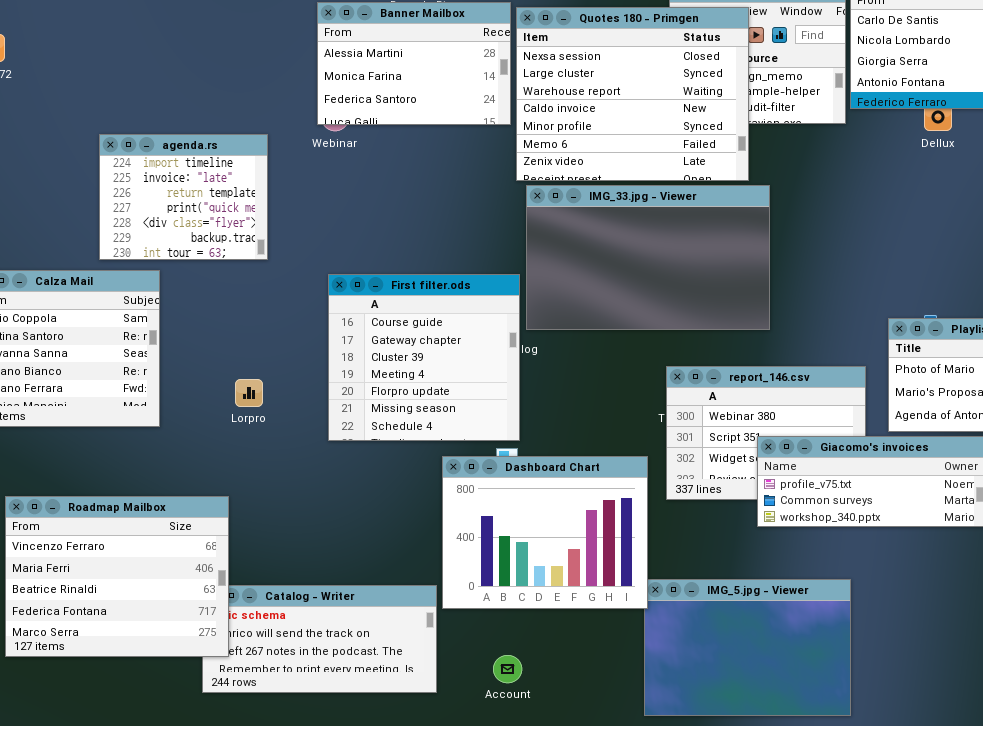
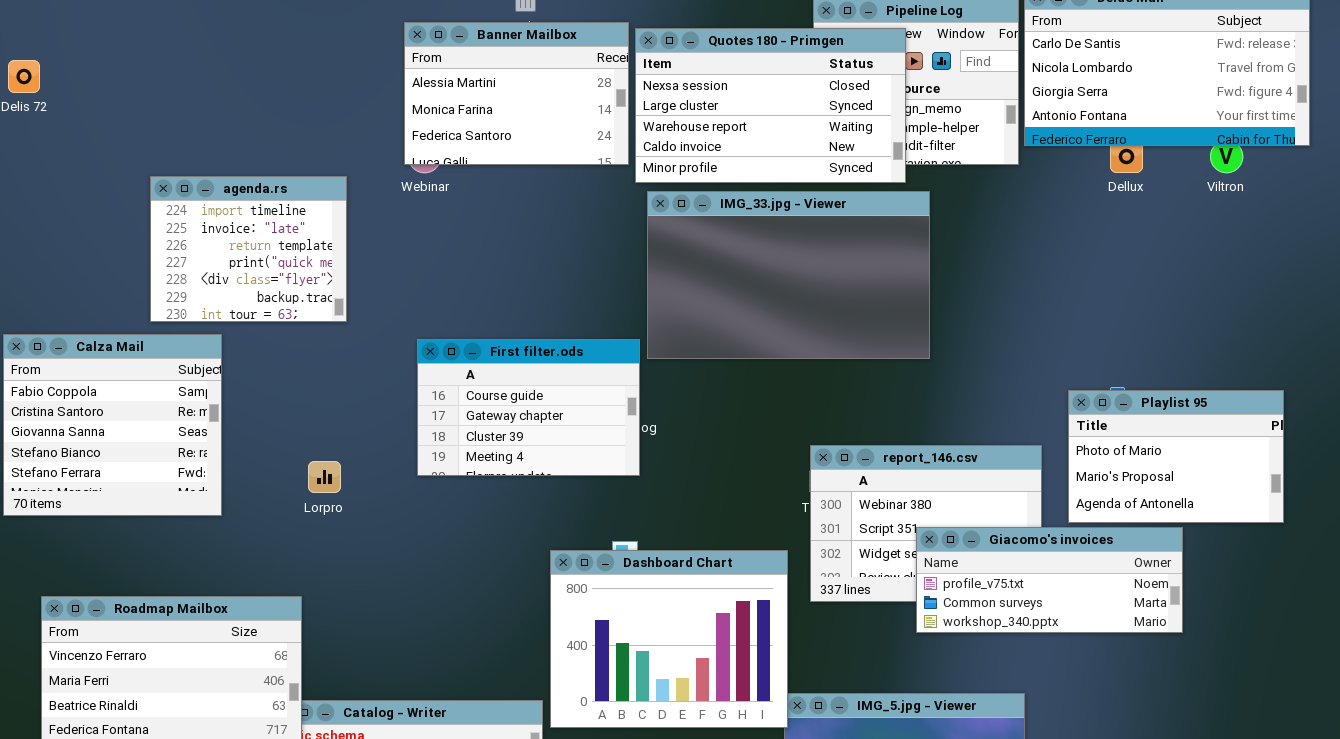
Quotes 180 - Primgen: [516,7,749,181] -> [635,28,906,183], resized
IMG_33.jpg - Viewer: [526,185,770,330] -> [647,191,930,359], moved
First filter.ods: [328,274,520,441] -> [417,339,640,476], resized

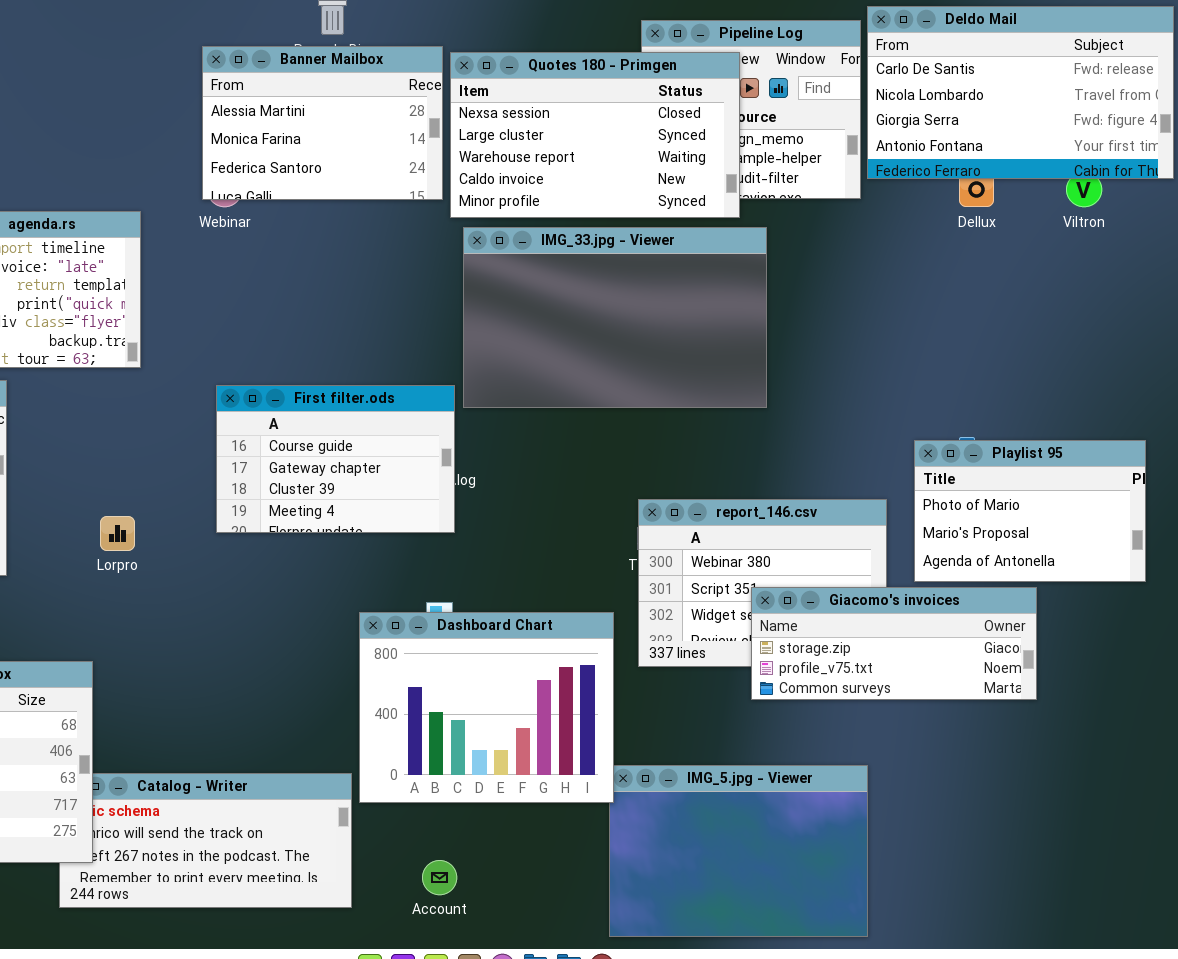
Giacomo's invoices: [916,527,1183,633] -> [751,587,1037,700], scrolled up 1 row

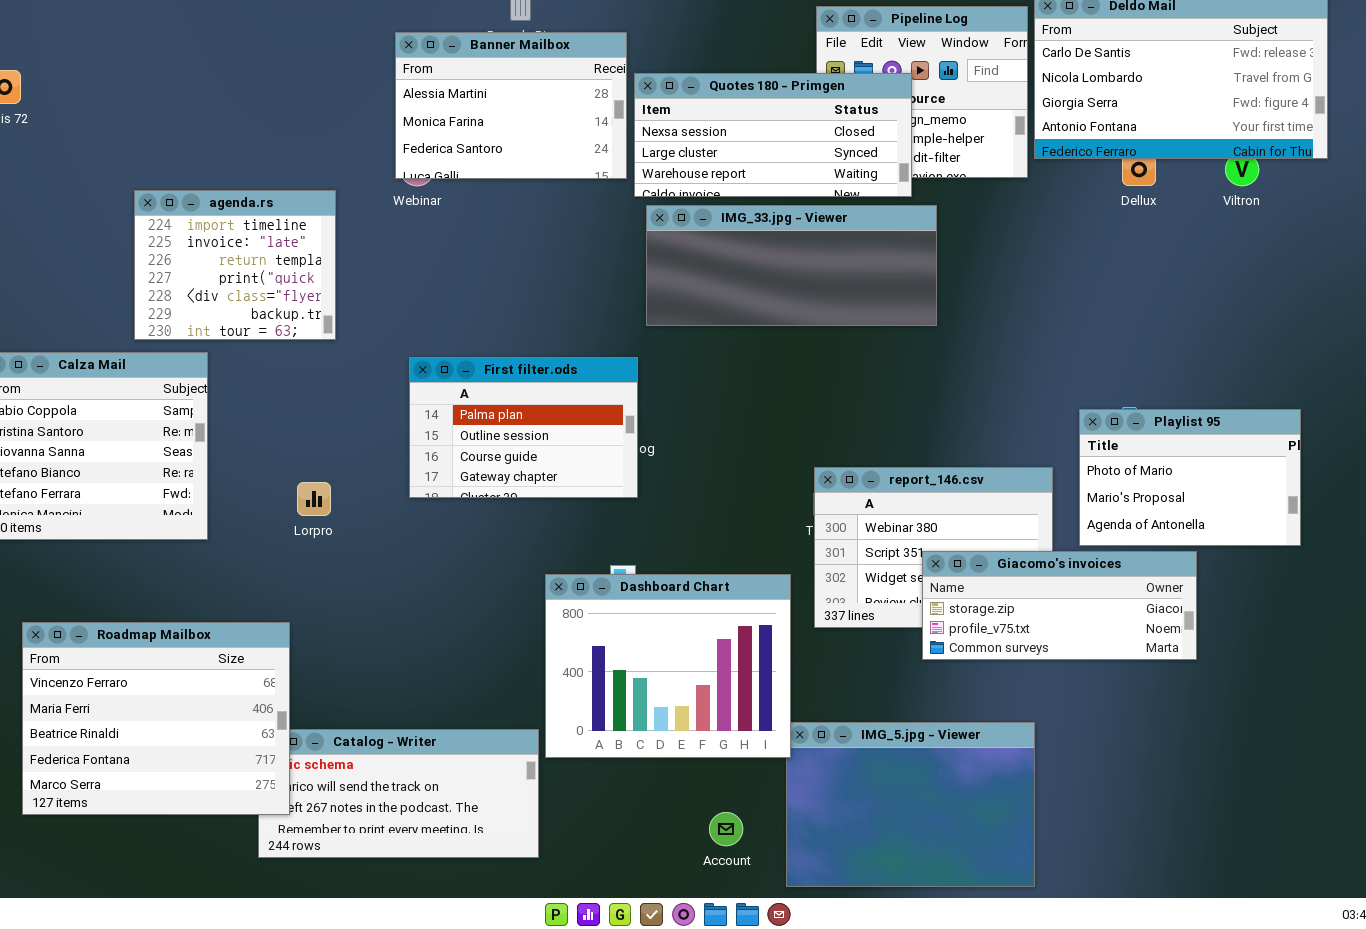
Quotes 180 - Primgen: [450,52,740,218] -> [634,73,912,197], resized
IMG_33.jpg - Viewer: [463,227,767,408] -> [646,205,937,326], resized
First filter.ods: [216,385,455,533] -> [409,357,638,498], scrolled up 2 rows
Account: [422,860,457,895] -> [709,812,743,846], moved

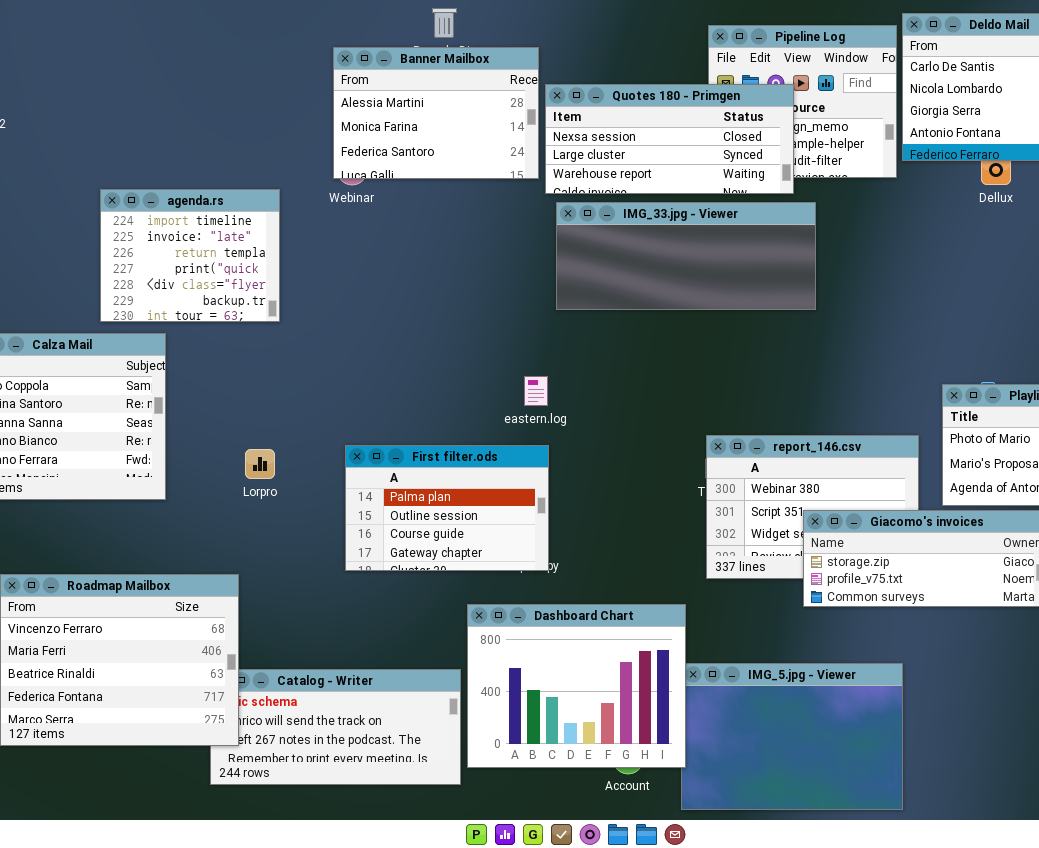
First filter.ods: [409,357,638,498] -> [345,445,549,571], moved
Dashboard Chart: [545,574,791,758] -> [467,604,686,768], moved

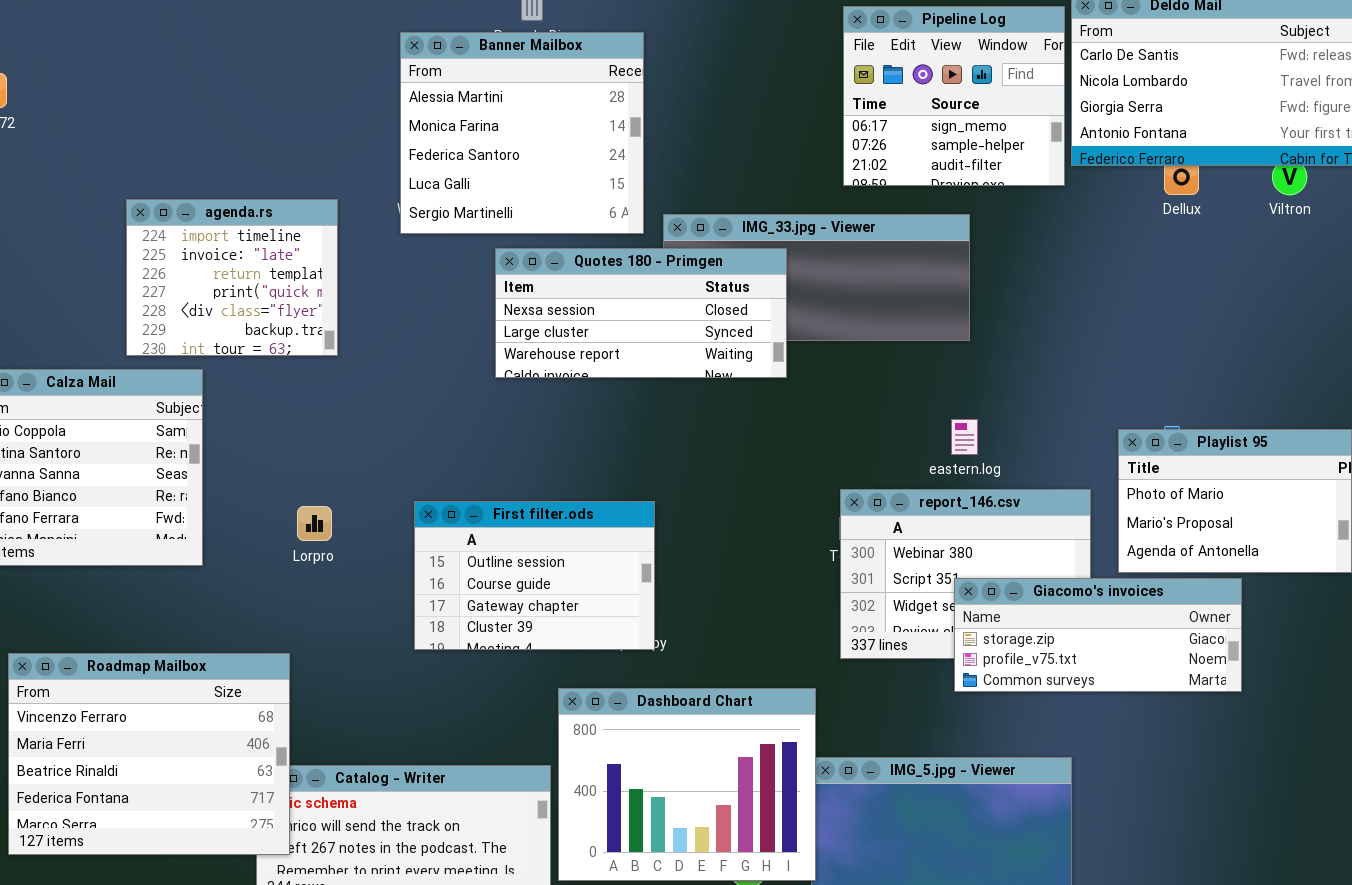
Banner Mailbox: [333,47,539,179] -> [400,32,644,234], resized
Quotes 180 - Primgen: [545,84,794,194] -> [495,248,787,378], moved
eastern.log: [524,376,548,406] -> [951,419,978,455], moved
First filter.ods: [345,445,549,571] -> [414,501,655,650], scrolled down 1 row

